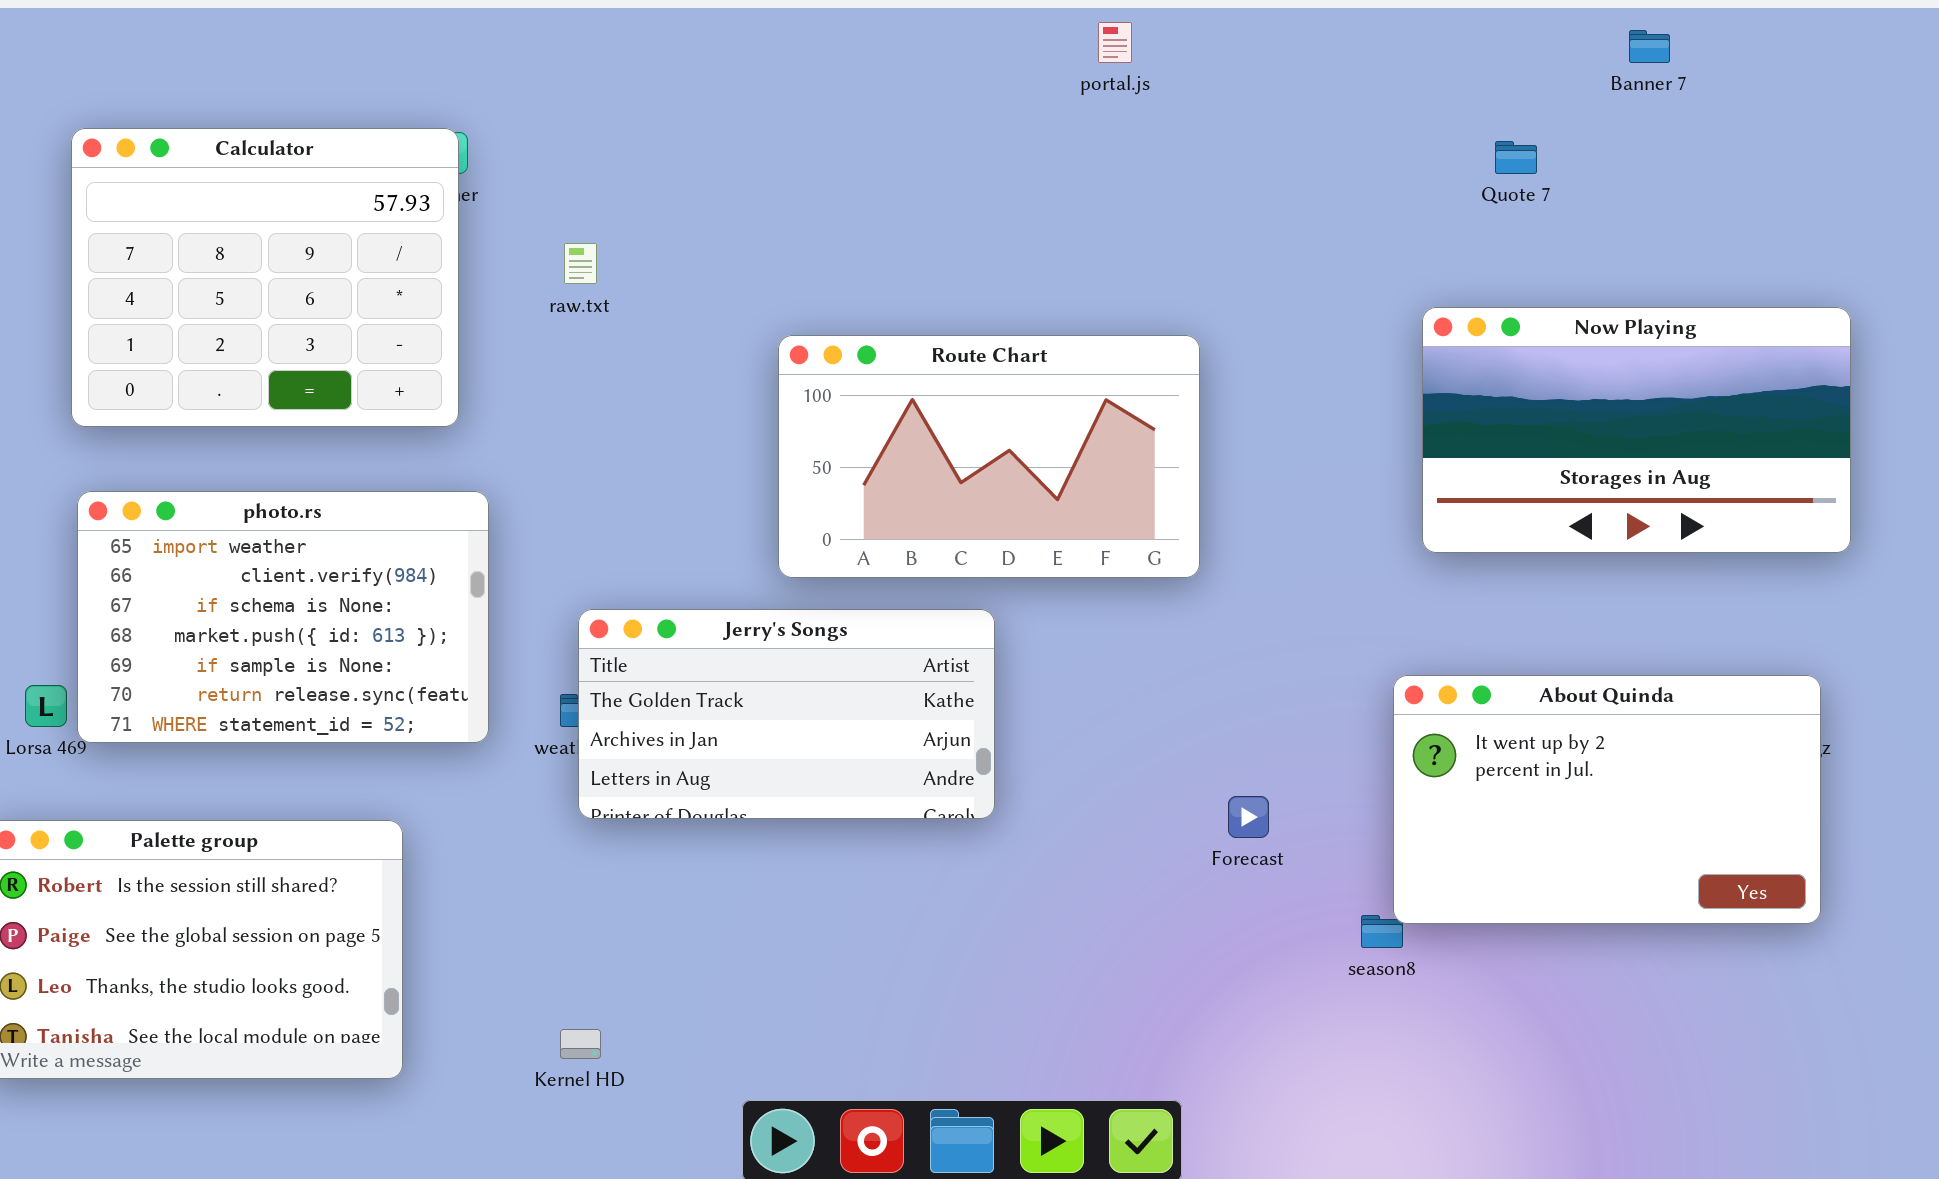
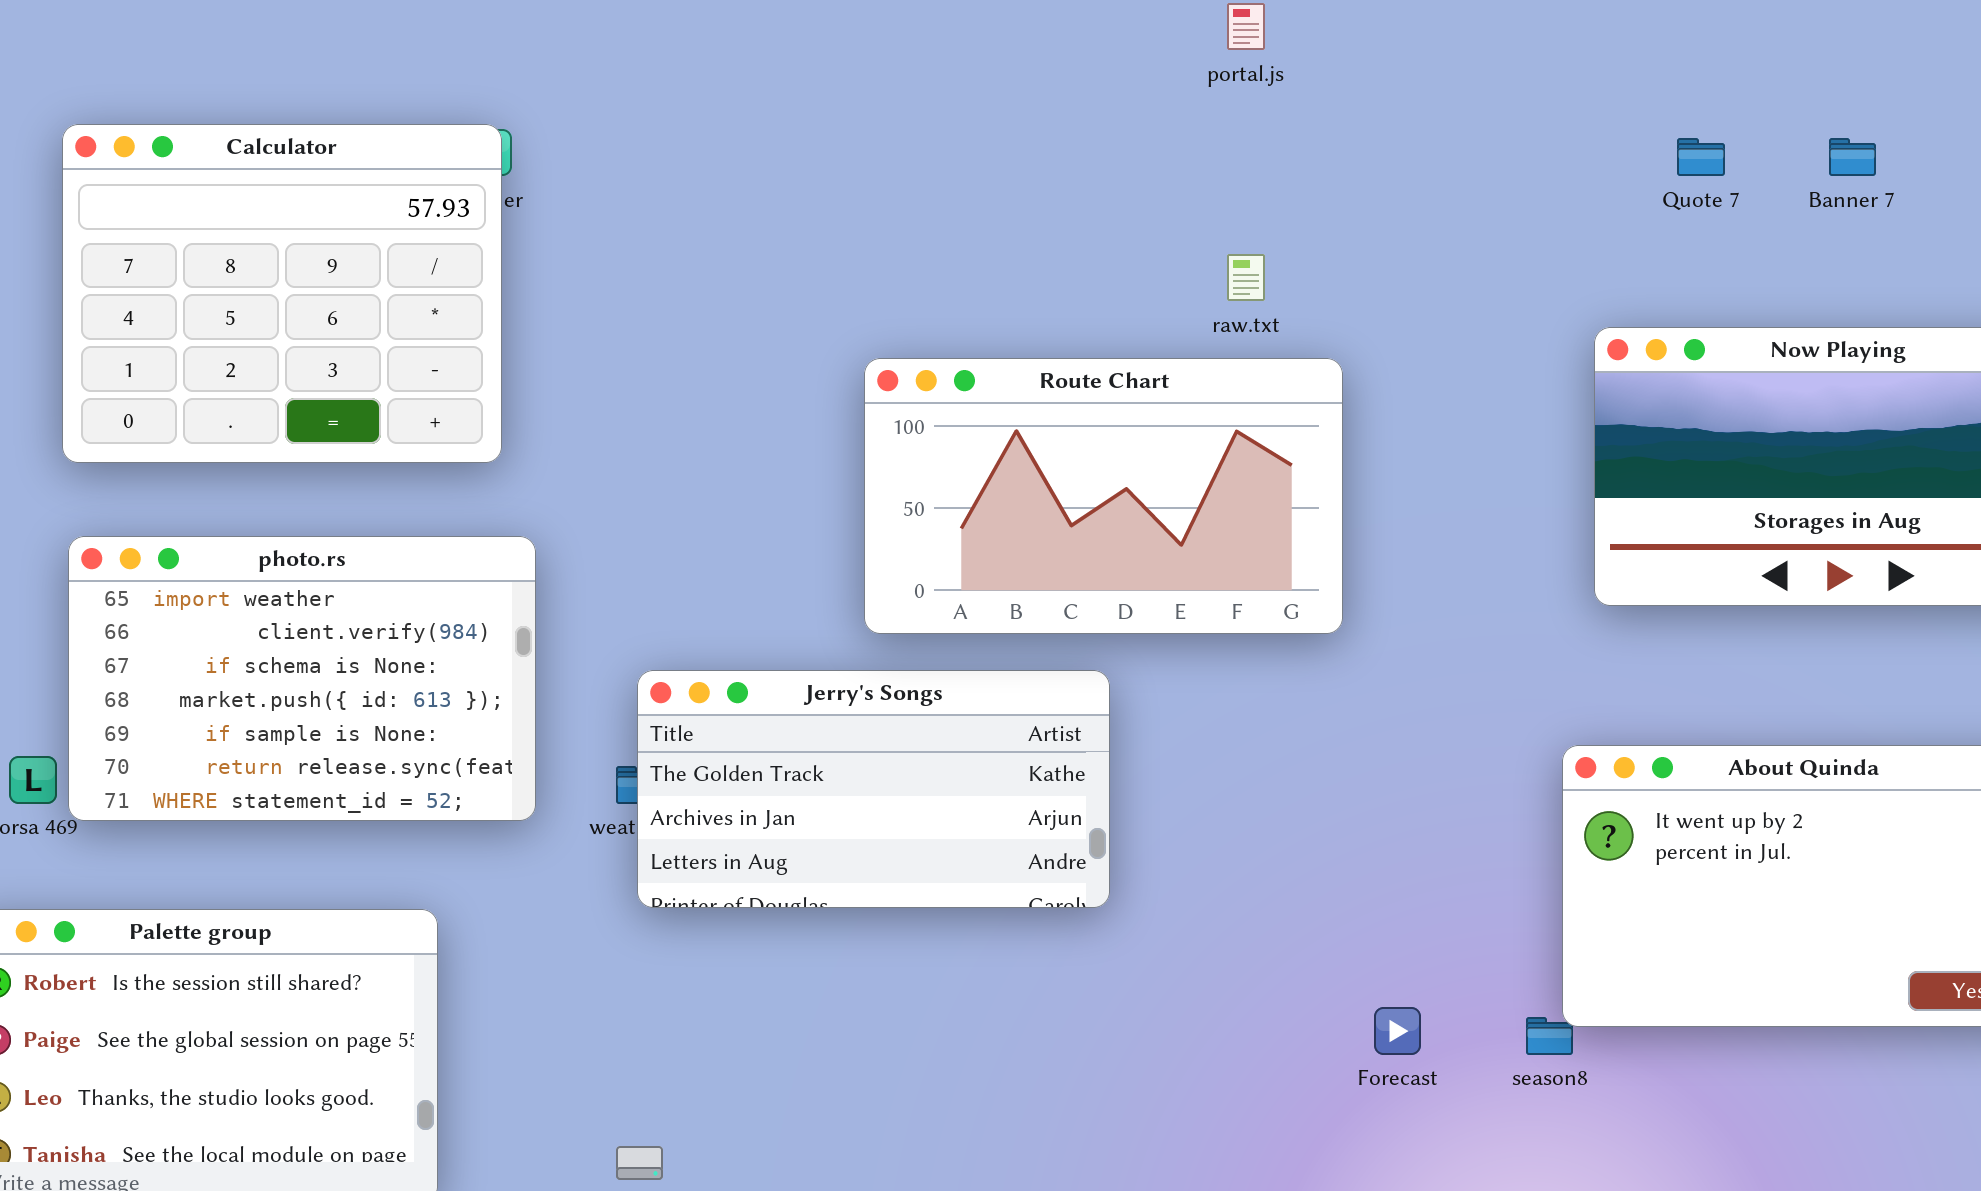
Banner 7: [1629,30,1670,63] -> [1829,138,1876,176], moved
raw.txt: [564,243,597,284] -> [1227,254,1265,301], moved
Forecast: [1228,796,1269,838] -> [1374,1007,1421,1055], moved

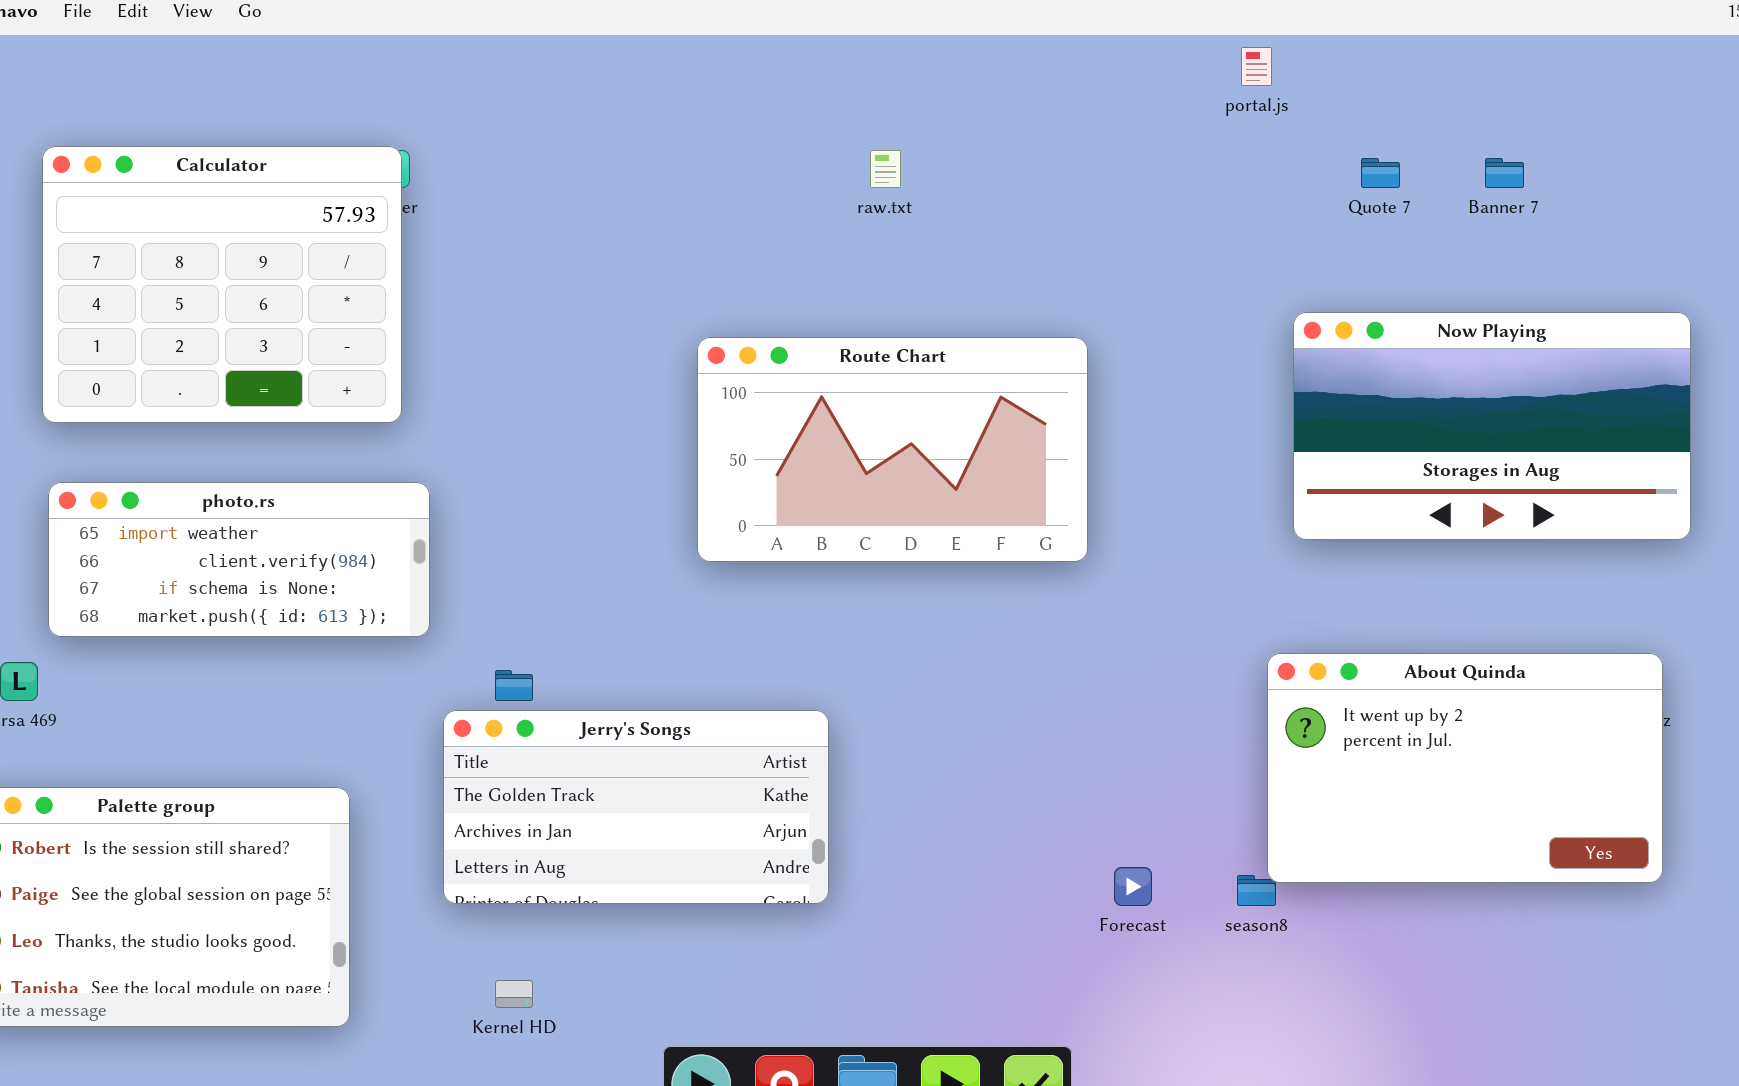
portal.js: [1227,3,1265,50] -> [1241,47,1272,86], moved
raw.txt: [1227,254,1265,301] -> [870,150,901,188], moved
photo.rs: [68,536,536,821] -> [48,482,430,637], resized
Jerry's Songs: [637,670,1110,908] -> [443,710,829,904], moved

